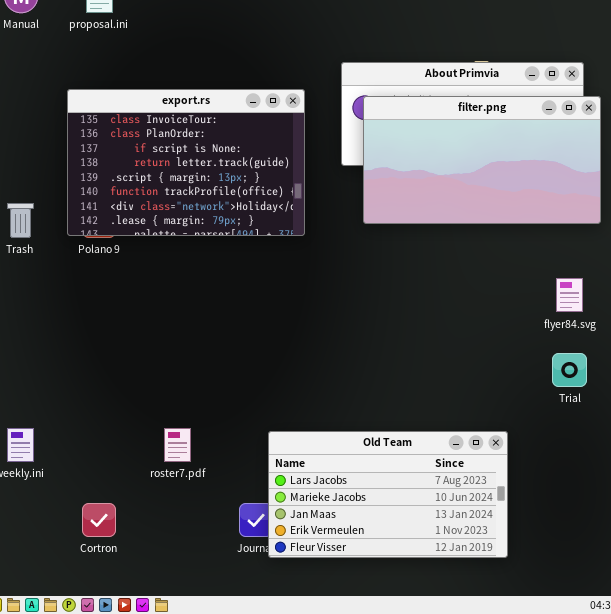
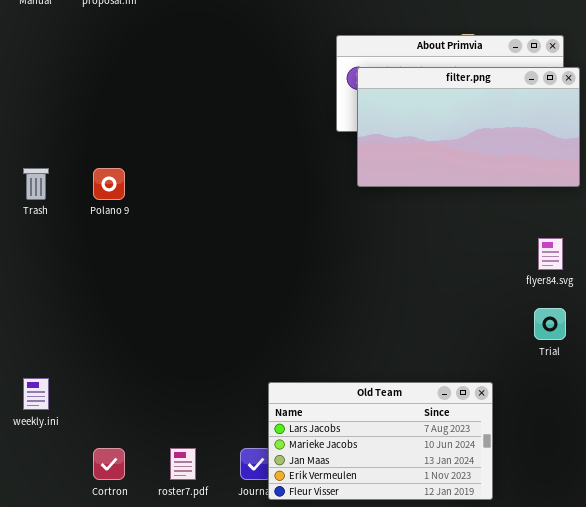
export.rs: [67,89,305,236] -> none, closed
roster7.pdf: [164,428,191,462] -> [170,448,196,480], moved

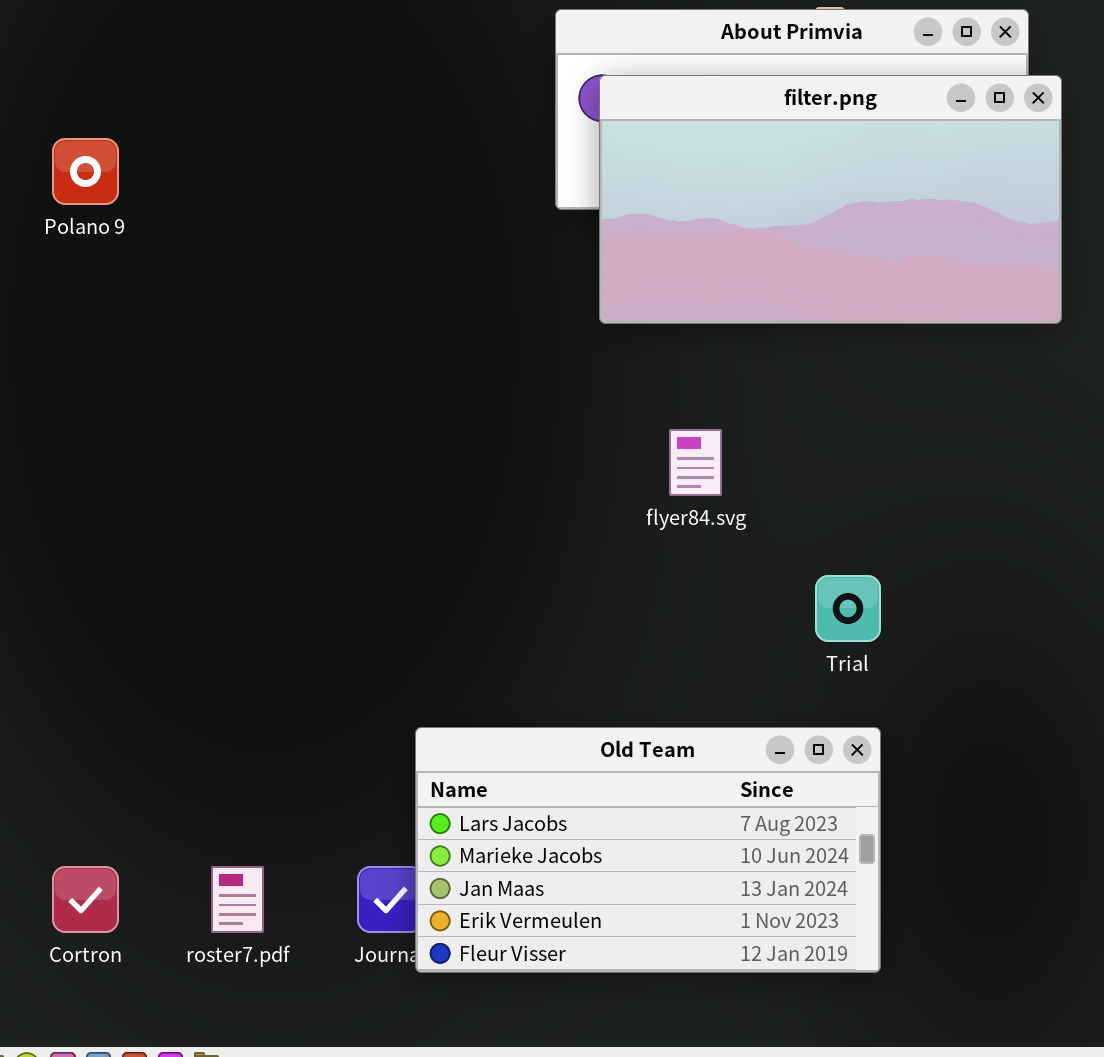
Polano 9: [93,168,125,200] -> [52,138,119,205], moved
flyer84.svg: [538,238,563,270] -> [669,429,722,496], moved
Trial: [534,308,566,340] -> [815,575,881,642], moved

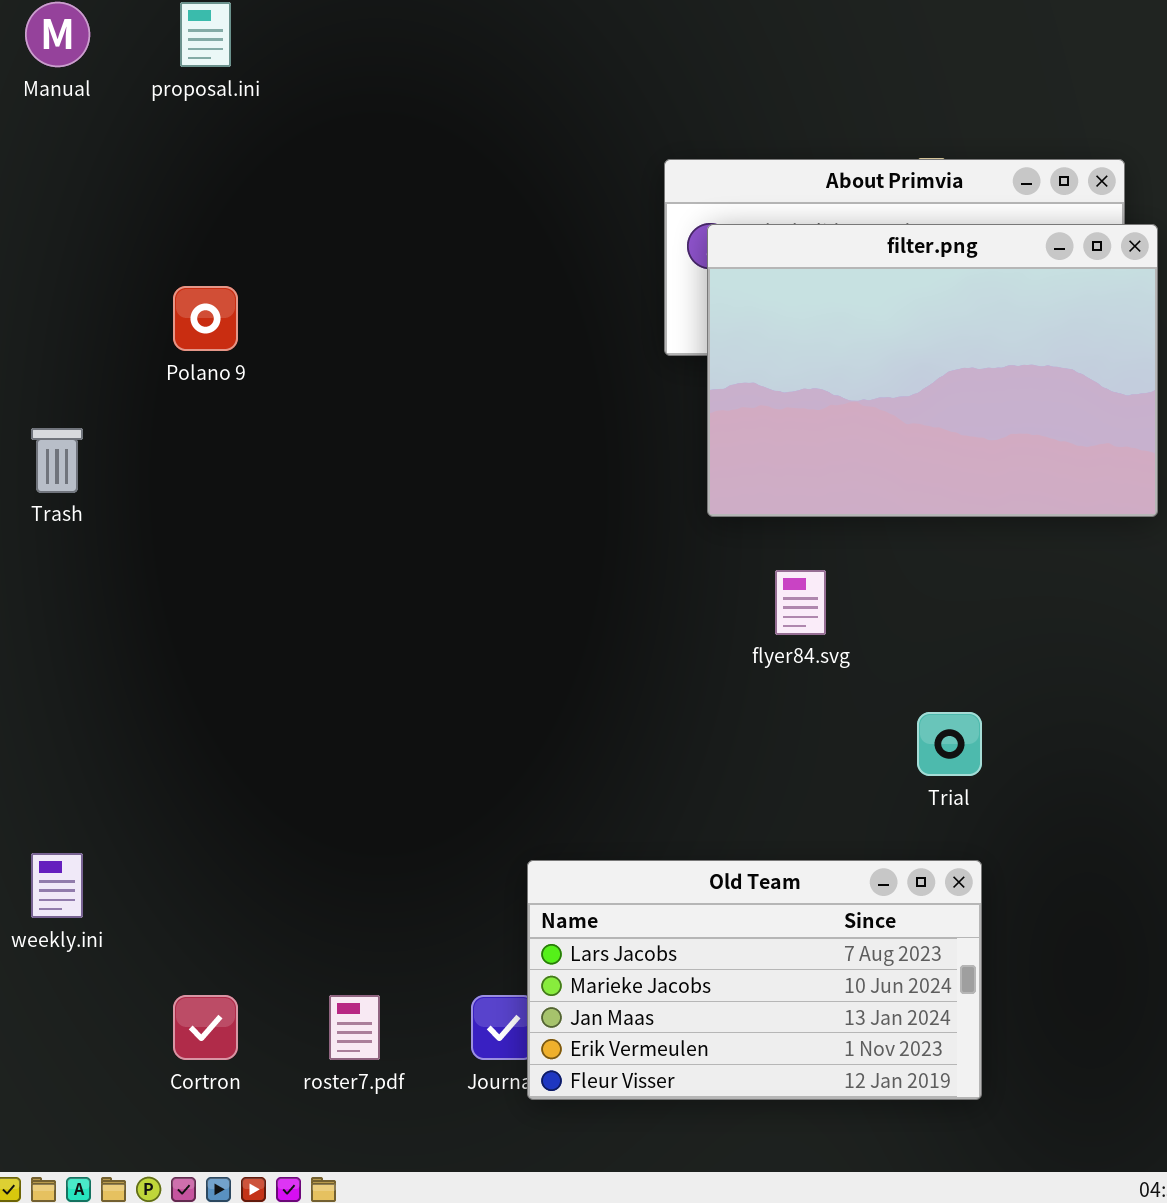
filter.png: [599,75,1062,324] -> [707,224,1158,517], resized

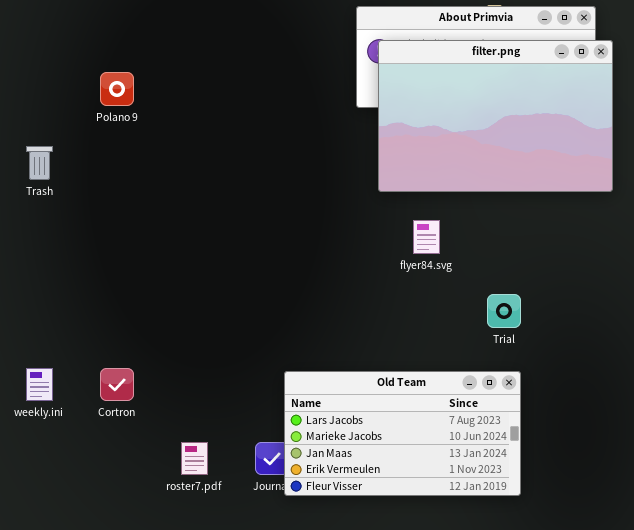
Cortron: [173,995,238,1060] -> [100,368,134,401], moved

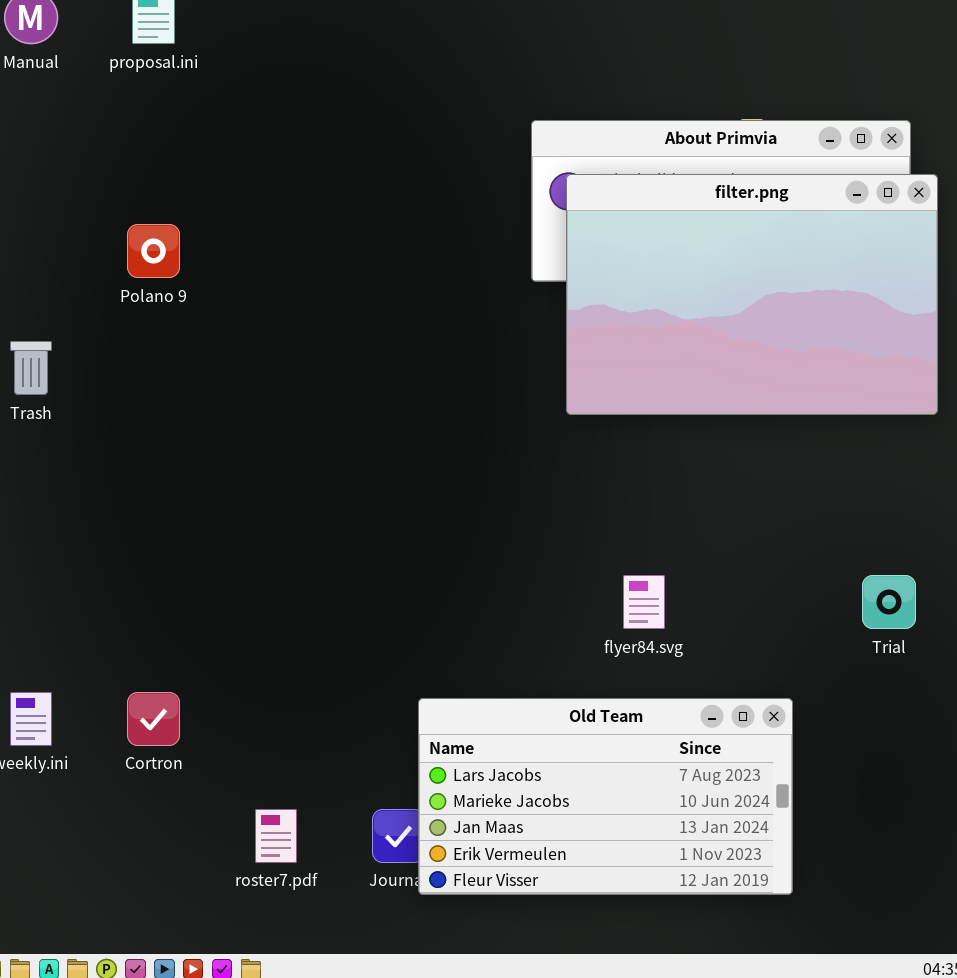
flyer84.svg: [413,220,440,254] -> [623,575,665,629], moved
Trial: [487,294,521,328] -> [862,575,916,629], moved

